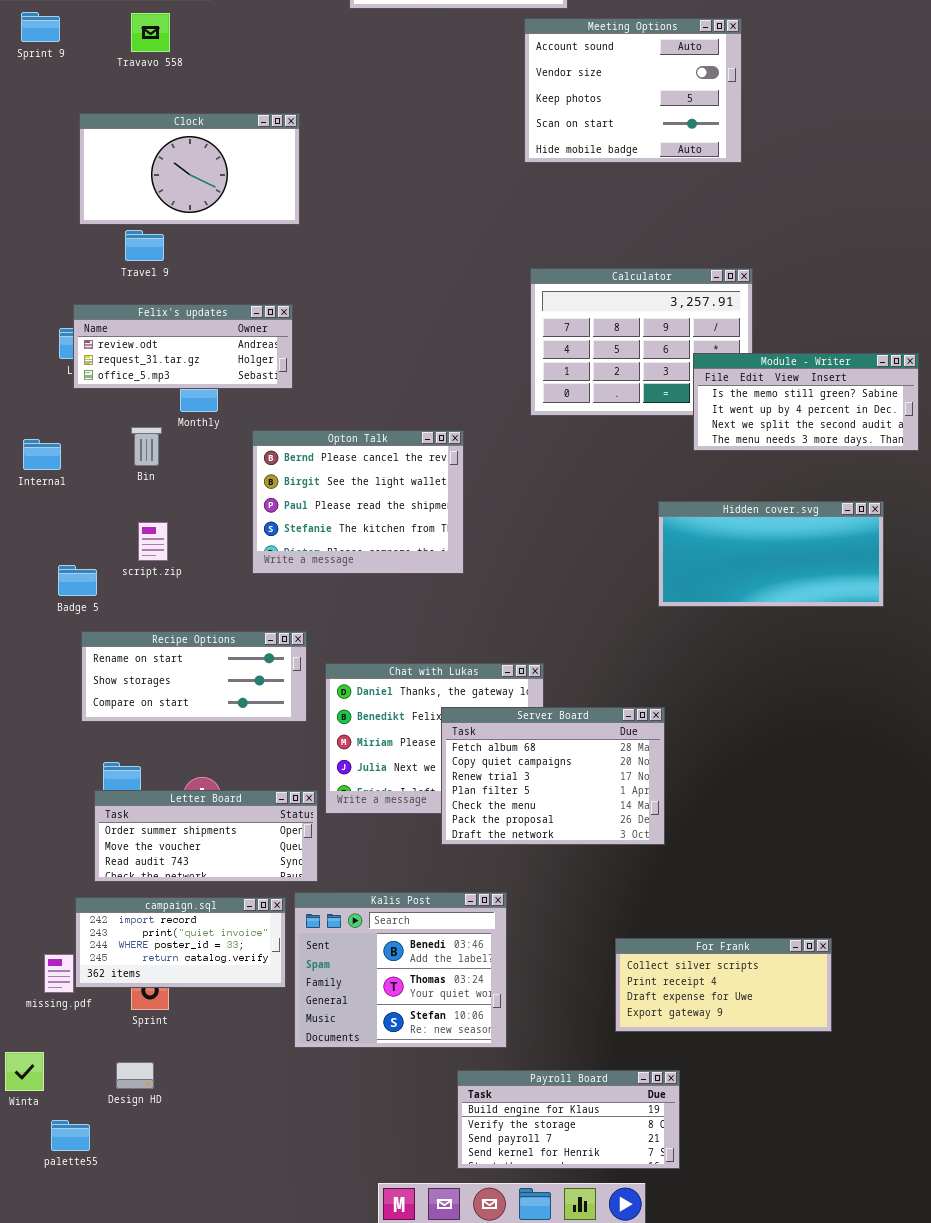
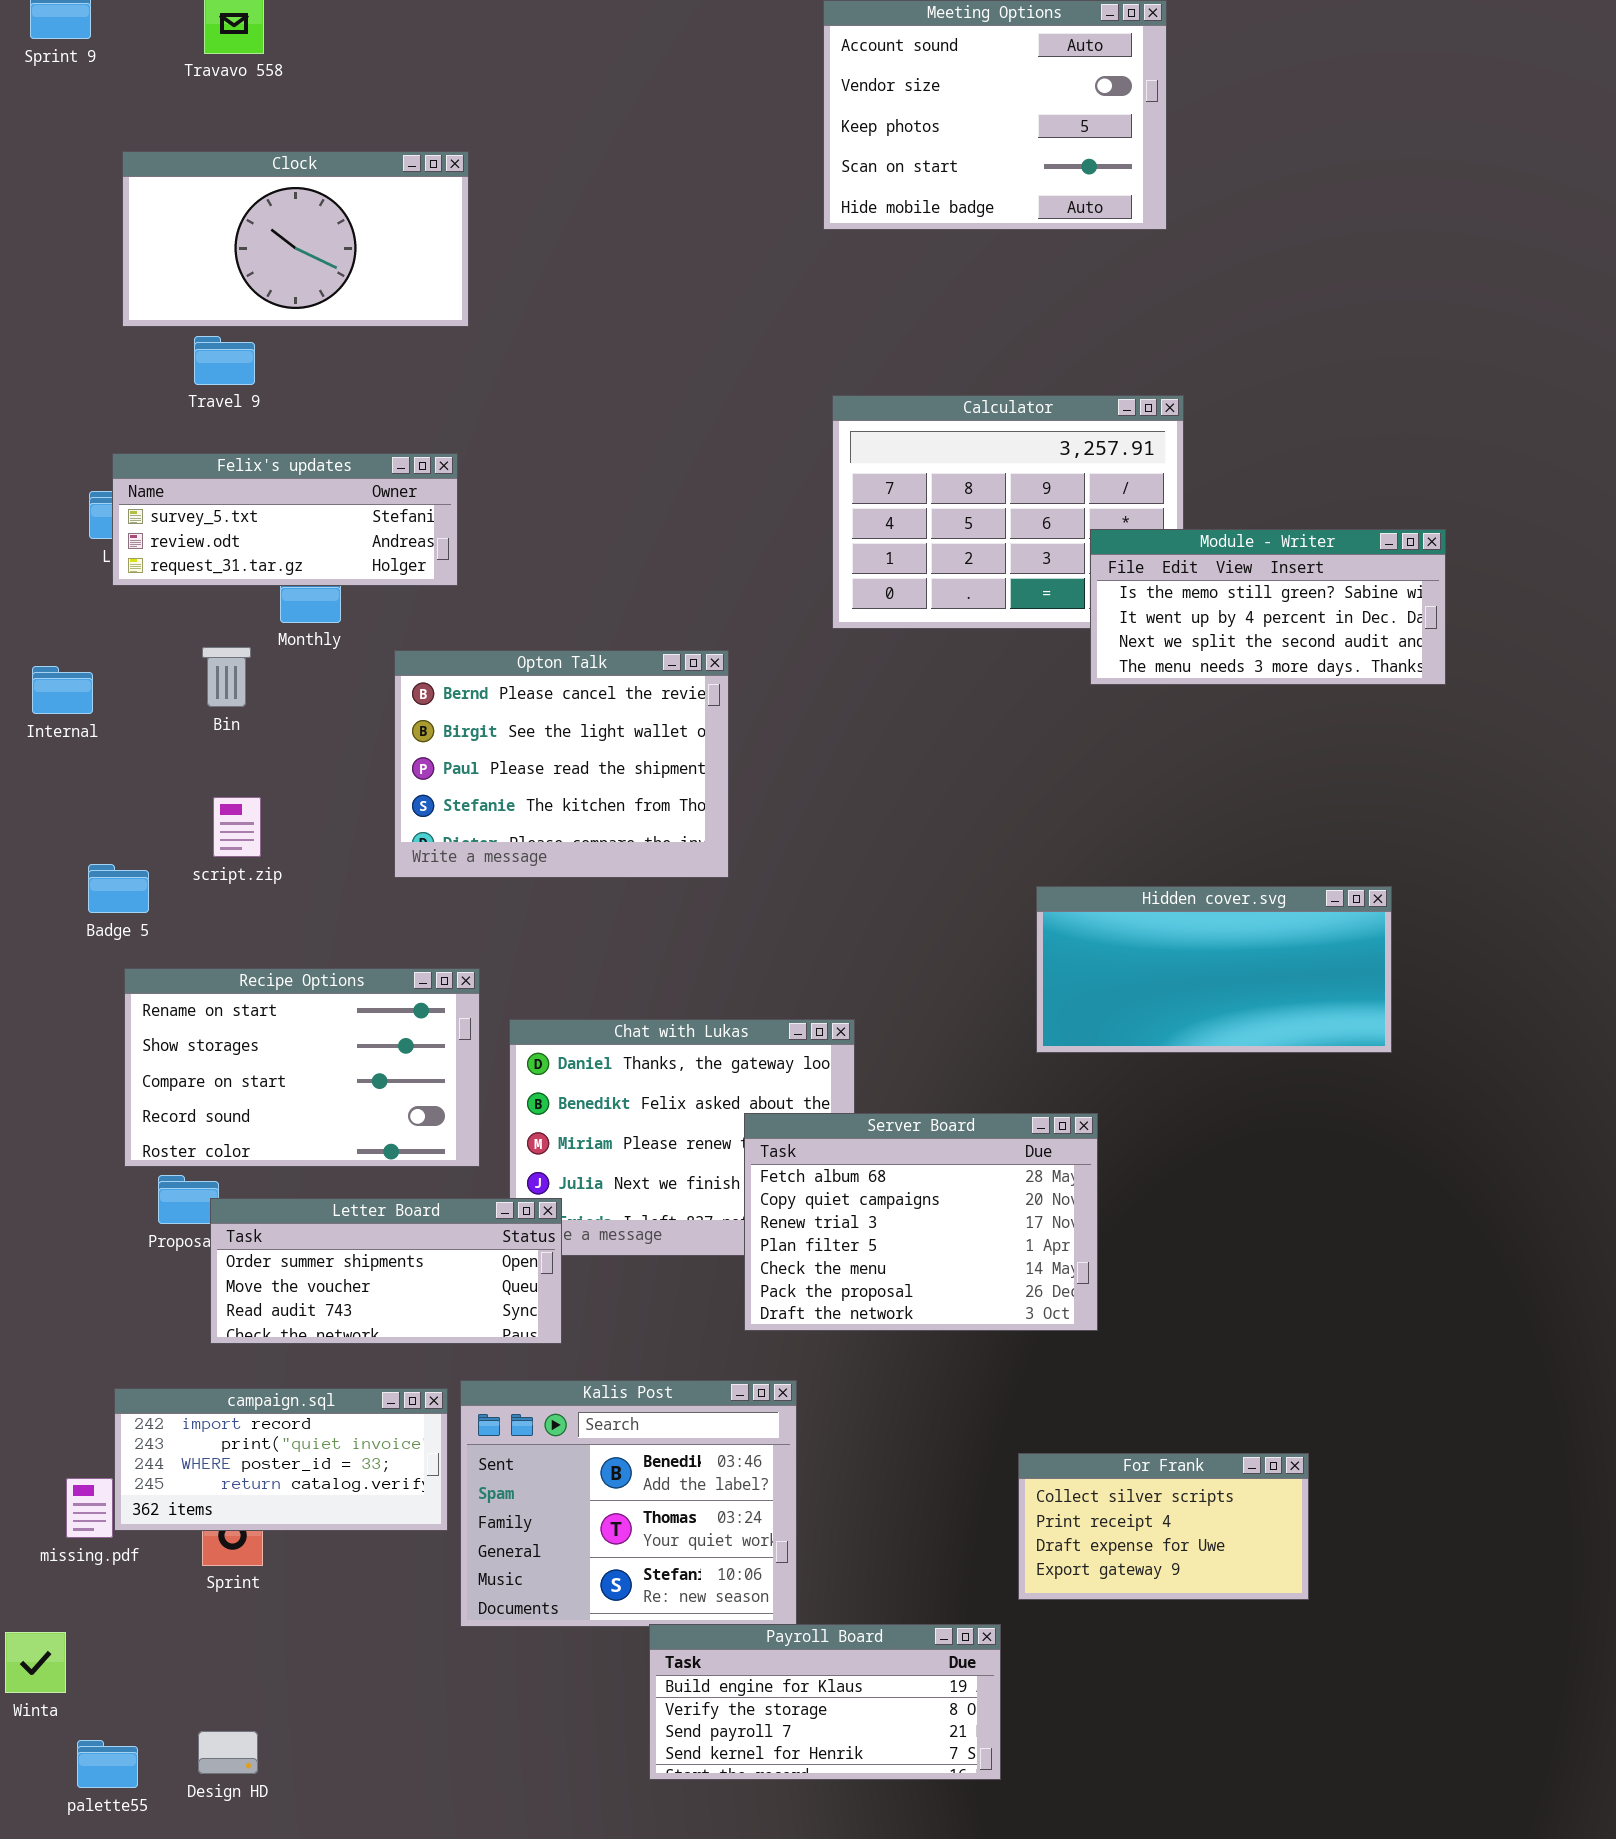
Felix's updates: [73,304,293,389] -> [112,453,458,586], scrolled up 1 row
Hidden cover.svg: [658,501,884,607] -> [1036,886,1392,1053], moved
Recipe Options: [81,631,307,722] -> [124,968,480,1167], resized
Server Board: [441,707,665,845] -> [744,1113,1098,1331], moved
Letter Board: [94,790,318,882] -> [210,1198,562,1344], moved
For Frank: [615,938,832,1032] -> [1018,1453,1309,1600], resized
Design HD: [116,1062,154,1089] -> [198,1731,258,1774], moved
Payroll Board: [457,1070,680,1169] -> [649,1624,1001,1780], moved

